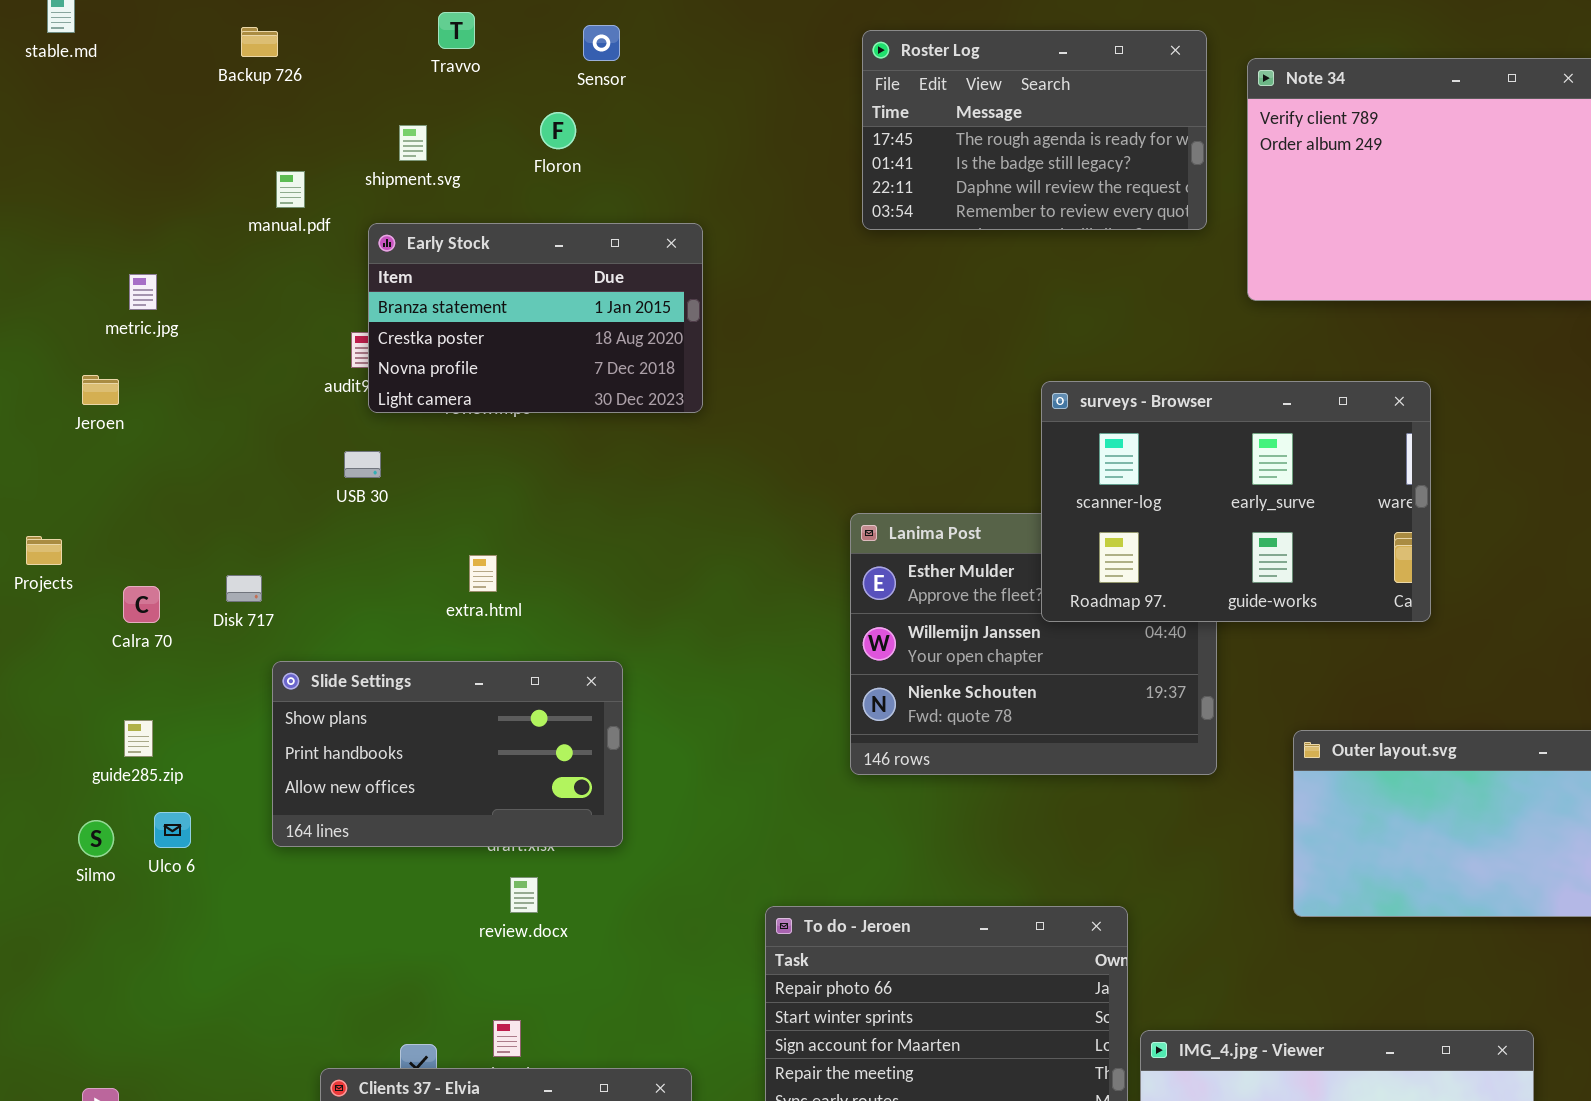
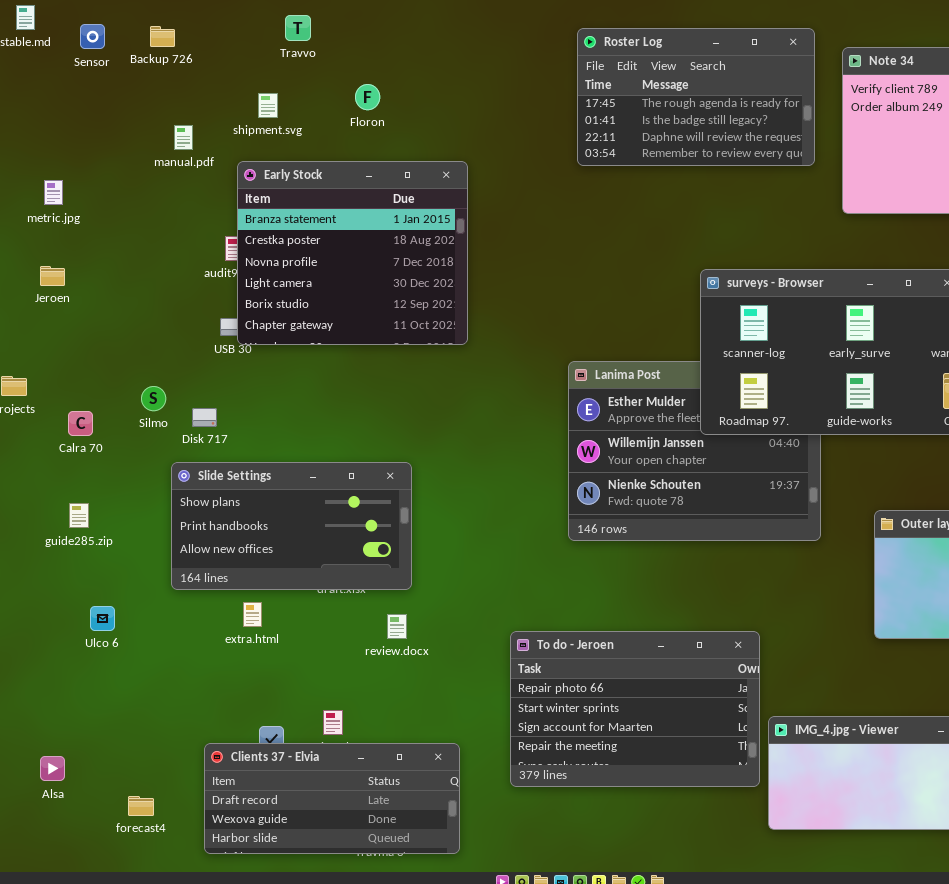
Sensor: [583,25,620,61] -> [80,24,105,49], moved
Early Stock: [368,223,703,413] -> [237,161,468,345], resized
metric.jpg: [129,274,157,310] -> [44,180,63,205], moved
extra.html: [469,555,497,592] -> [243,602,262,627], moved
Disk 717: [226,575,262,602] -> [192,408,217,427], moved
Ulco 6: [154,812,191,848] -> [90,606,115,631], moved
Silmo: [78,820,114,857] -> [141,386,166,411], moved
review.docx: [510,877,538,913] -> [387,614,407,639], moved

